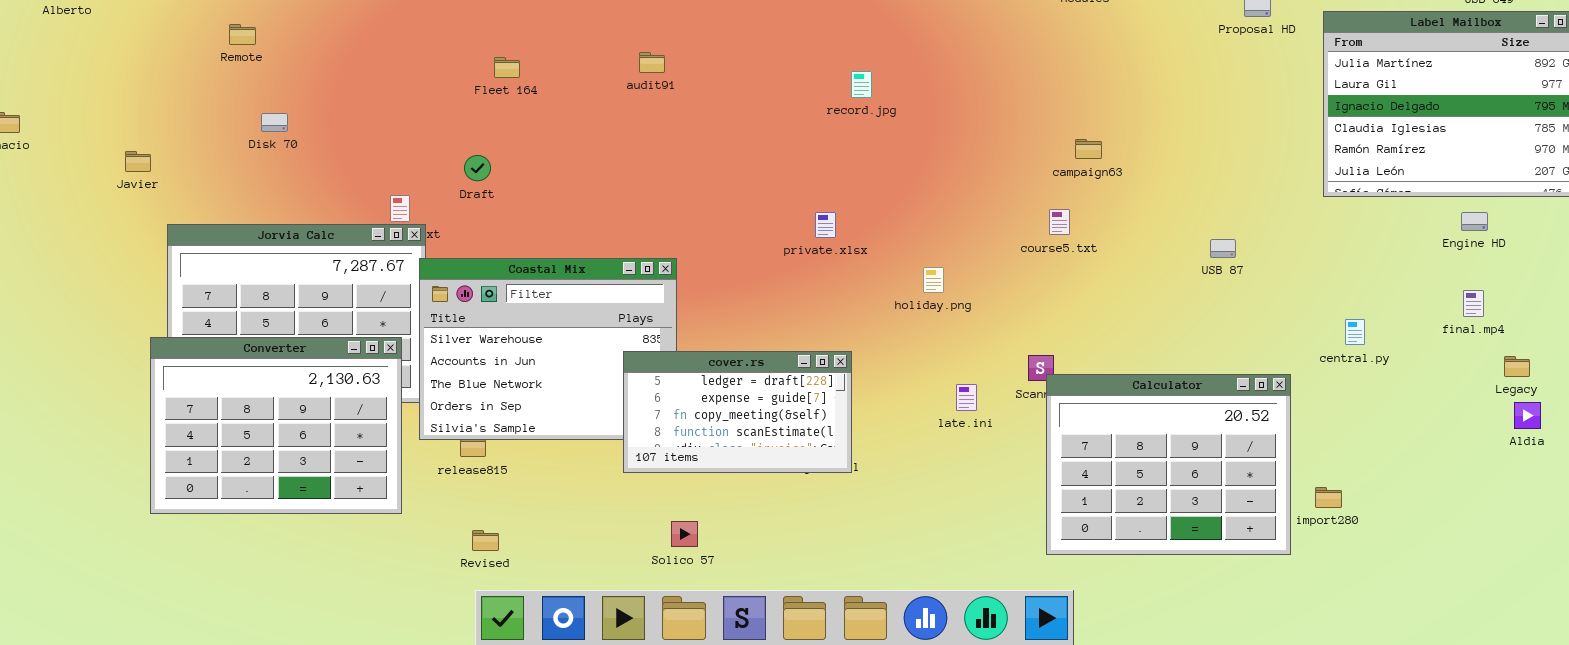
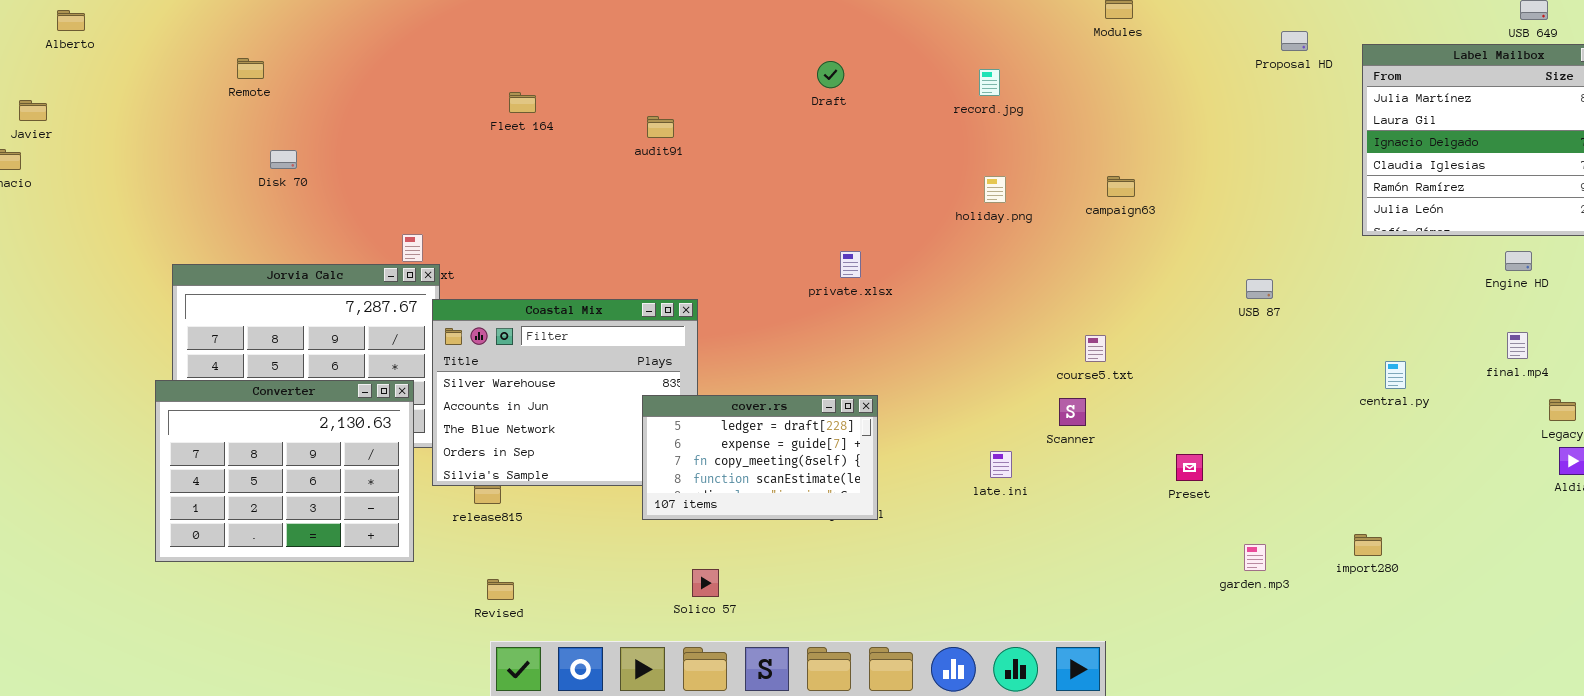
audit91: [639,52,665,73] -> [647,116,674,138], moved
record.jpg: [851,71,872,98] -> [979,69,1000,96], moved
Javier: [125,151,151,172] -> [19,100,47,121], moved
Draft: [464,155,491,181] -> [817,61,844,88], moved
course5.txt: [1049,209,1070,235] -> [1085,335,1106,362], moved
holiday.png: [923,267,944,293] -> [984,176,1006,203], moved
Calculator: [1046,374,1291,555] -> none, closed
late.ini: [956,384,977,411] -> [990,451,1012,478], moved

